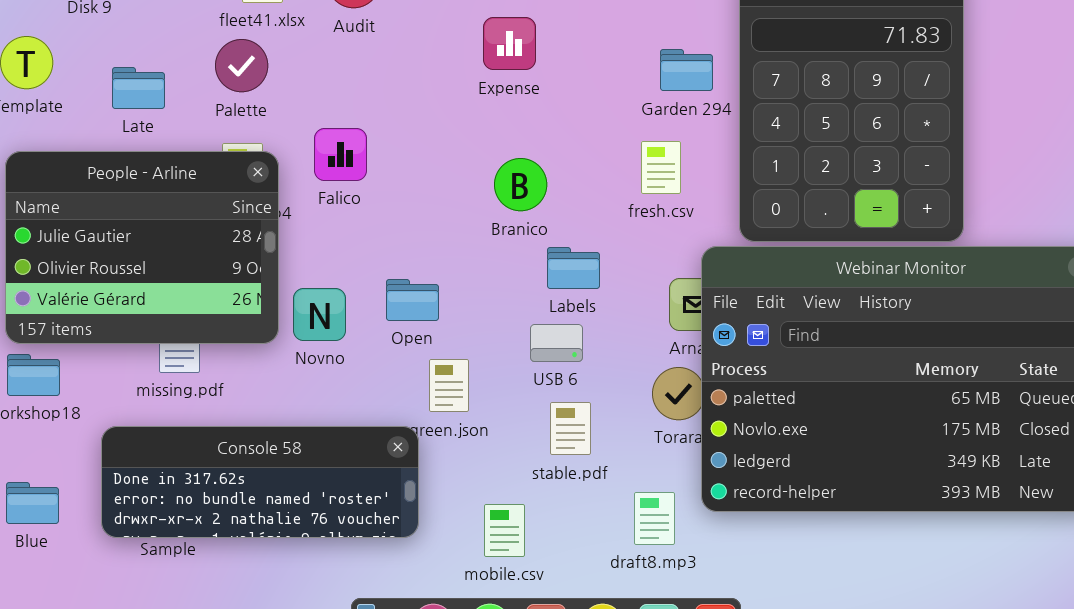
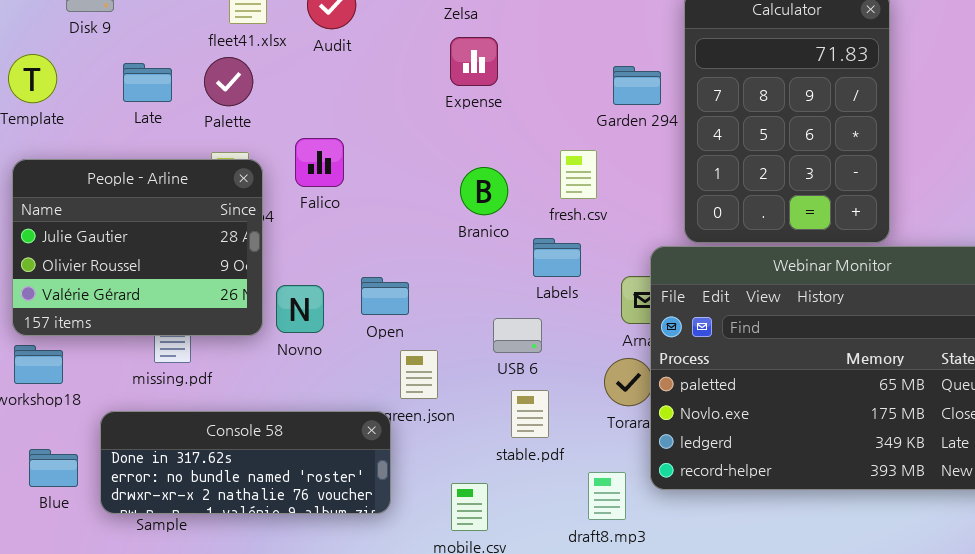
Late: [112,67,165,109] -> [123,63,172,102], moved
fresh.csv: [641,141,681,194] -> [560,150,597,199], moved
Labels: [547,247,600,289] -> [533,238,581,277], moved
Blue: [6,482,59,524] -> [29,449,78,487], moved

